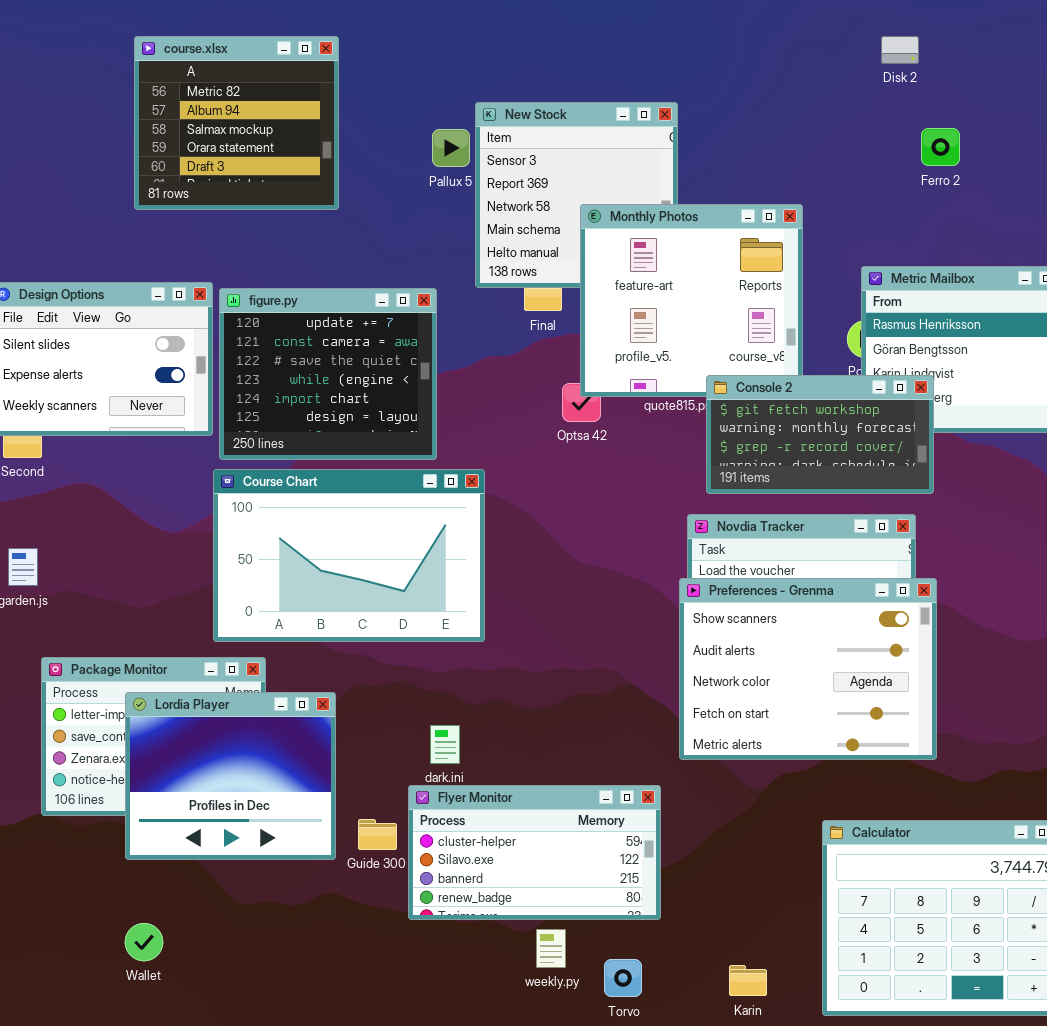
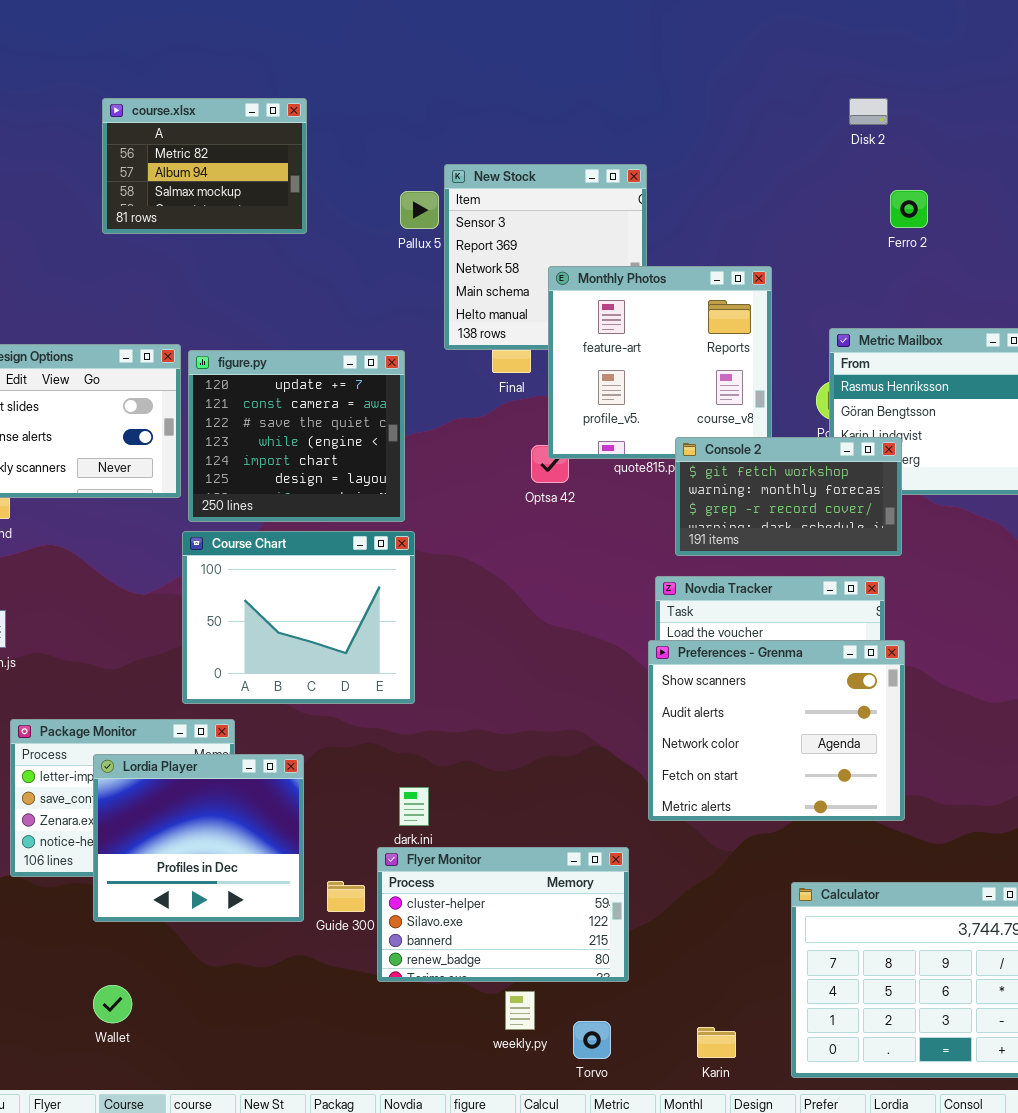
course.xlsx: [134,36,339,210] -> [102,98,307,234], resized
Course Chart: [213,469,485,642] -> [182,531,415,704], resized

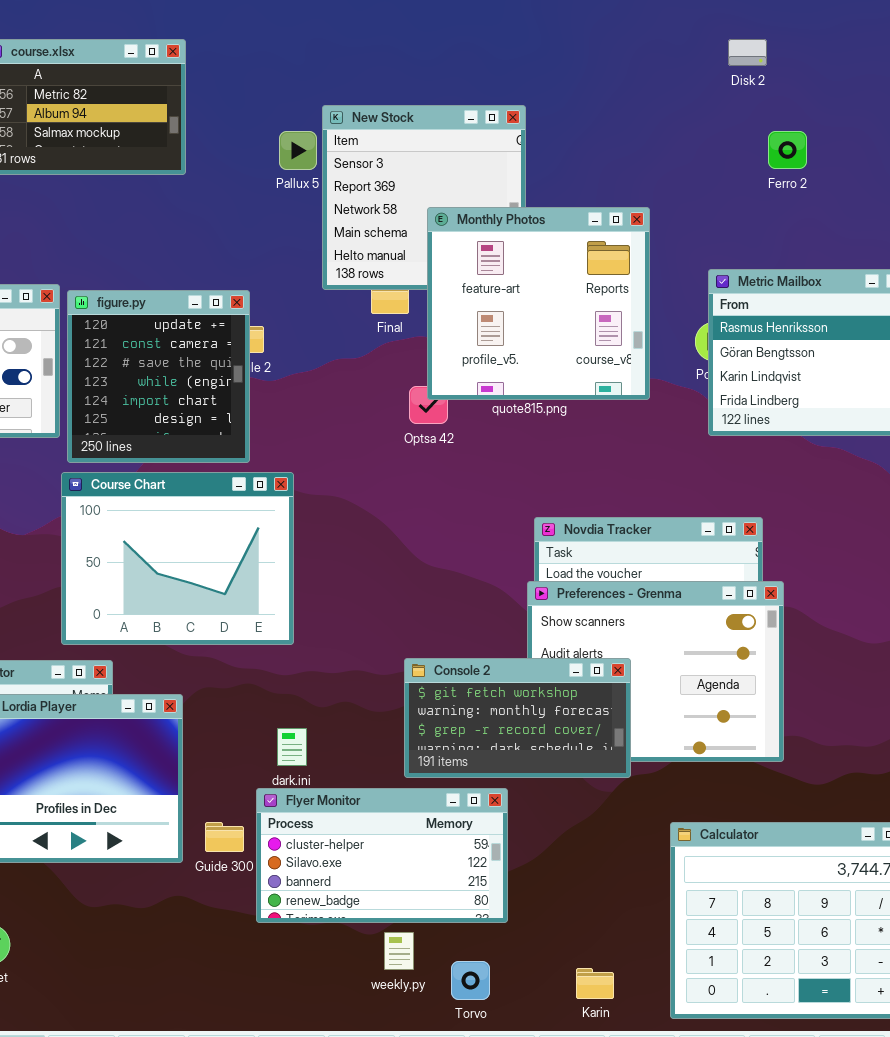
figure.py: [188,350,405,522] -> [67,290,250,463], resized
Console 2: [675,437,902,556] -> [404,658,631,778], moved

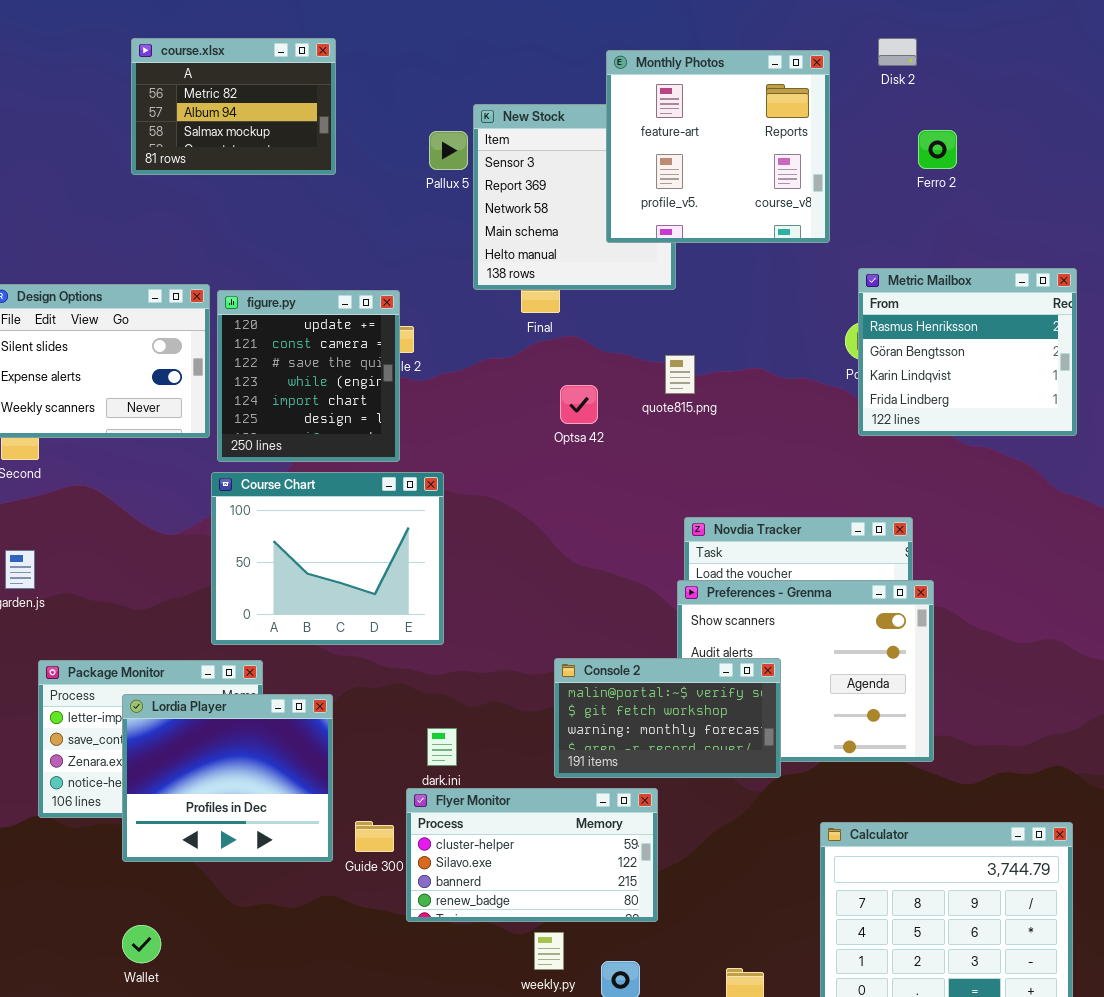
Monthly Photos: [427,207,650,400] -> [606,50,830,243], moved
Console 2: [404,658,631,778] -> [554,658,781,778], scrolled up 1 row

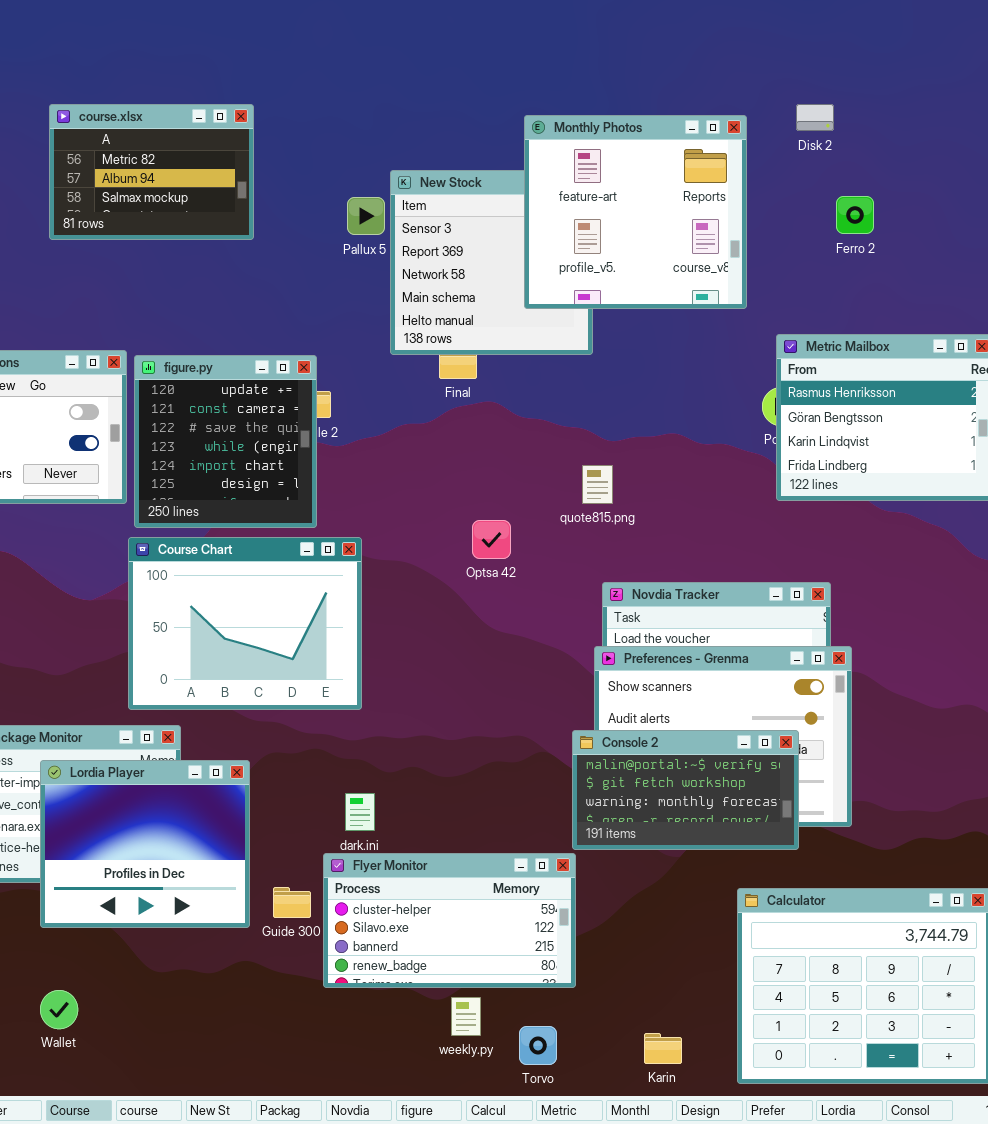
quote815.png: [665,355,695,394] -> [582,465,613,504], moved
Optsa 42: [560,385,598,424] -> [472,520,511,559], moved
Console 2: [554,658,781,778] -> [572,730,799,850], moved

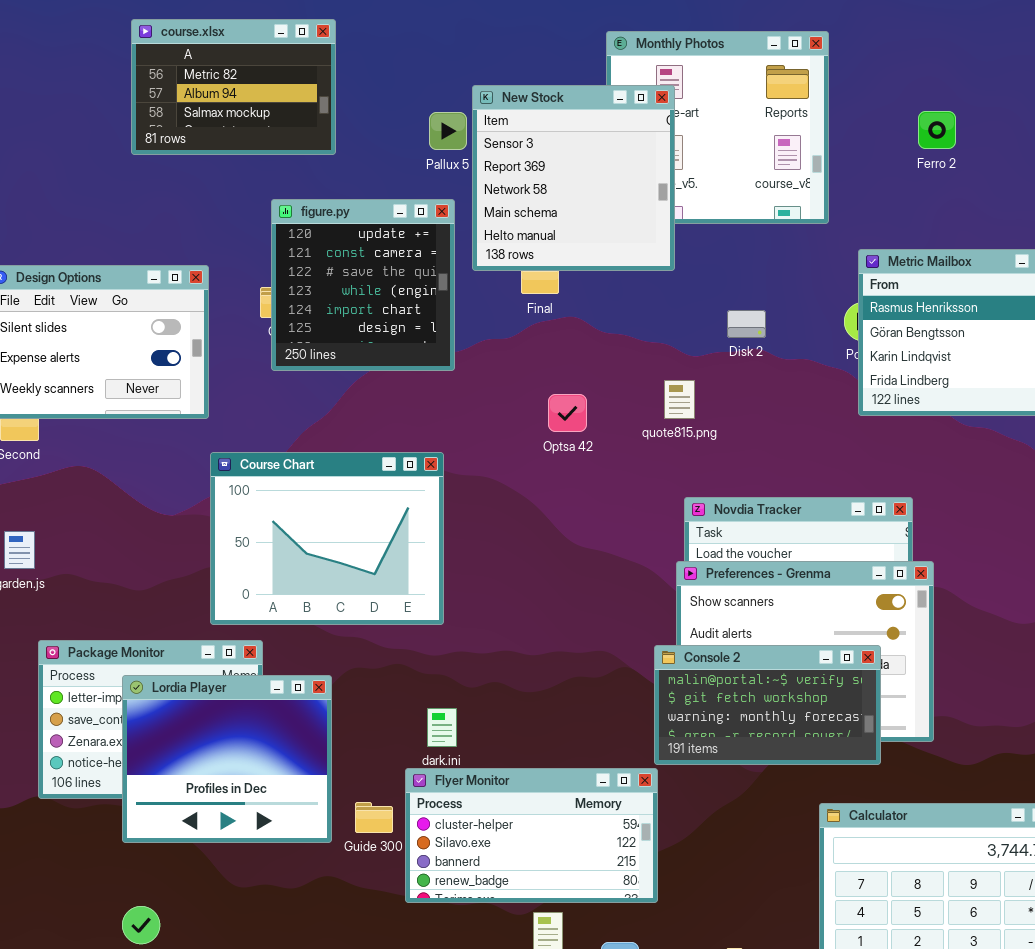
Disk 2: [796,104,834,131] -> [727,310,766,338], moved
New Stock: [390,170,593,355] -> [472,85,675,271], raised
figure.py: [134,355,317,528] -> [271,199,455,371], moved
Optsa 42: [472,520,511,559] -> [548,394,587,432], moved

